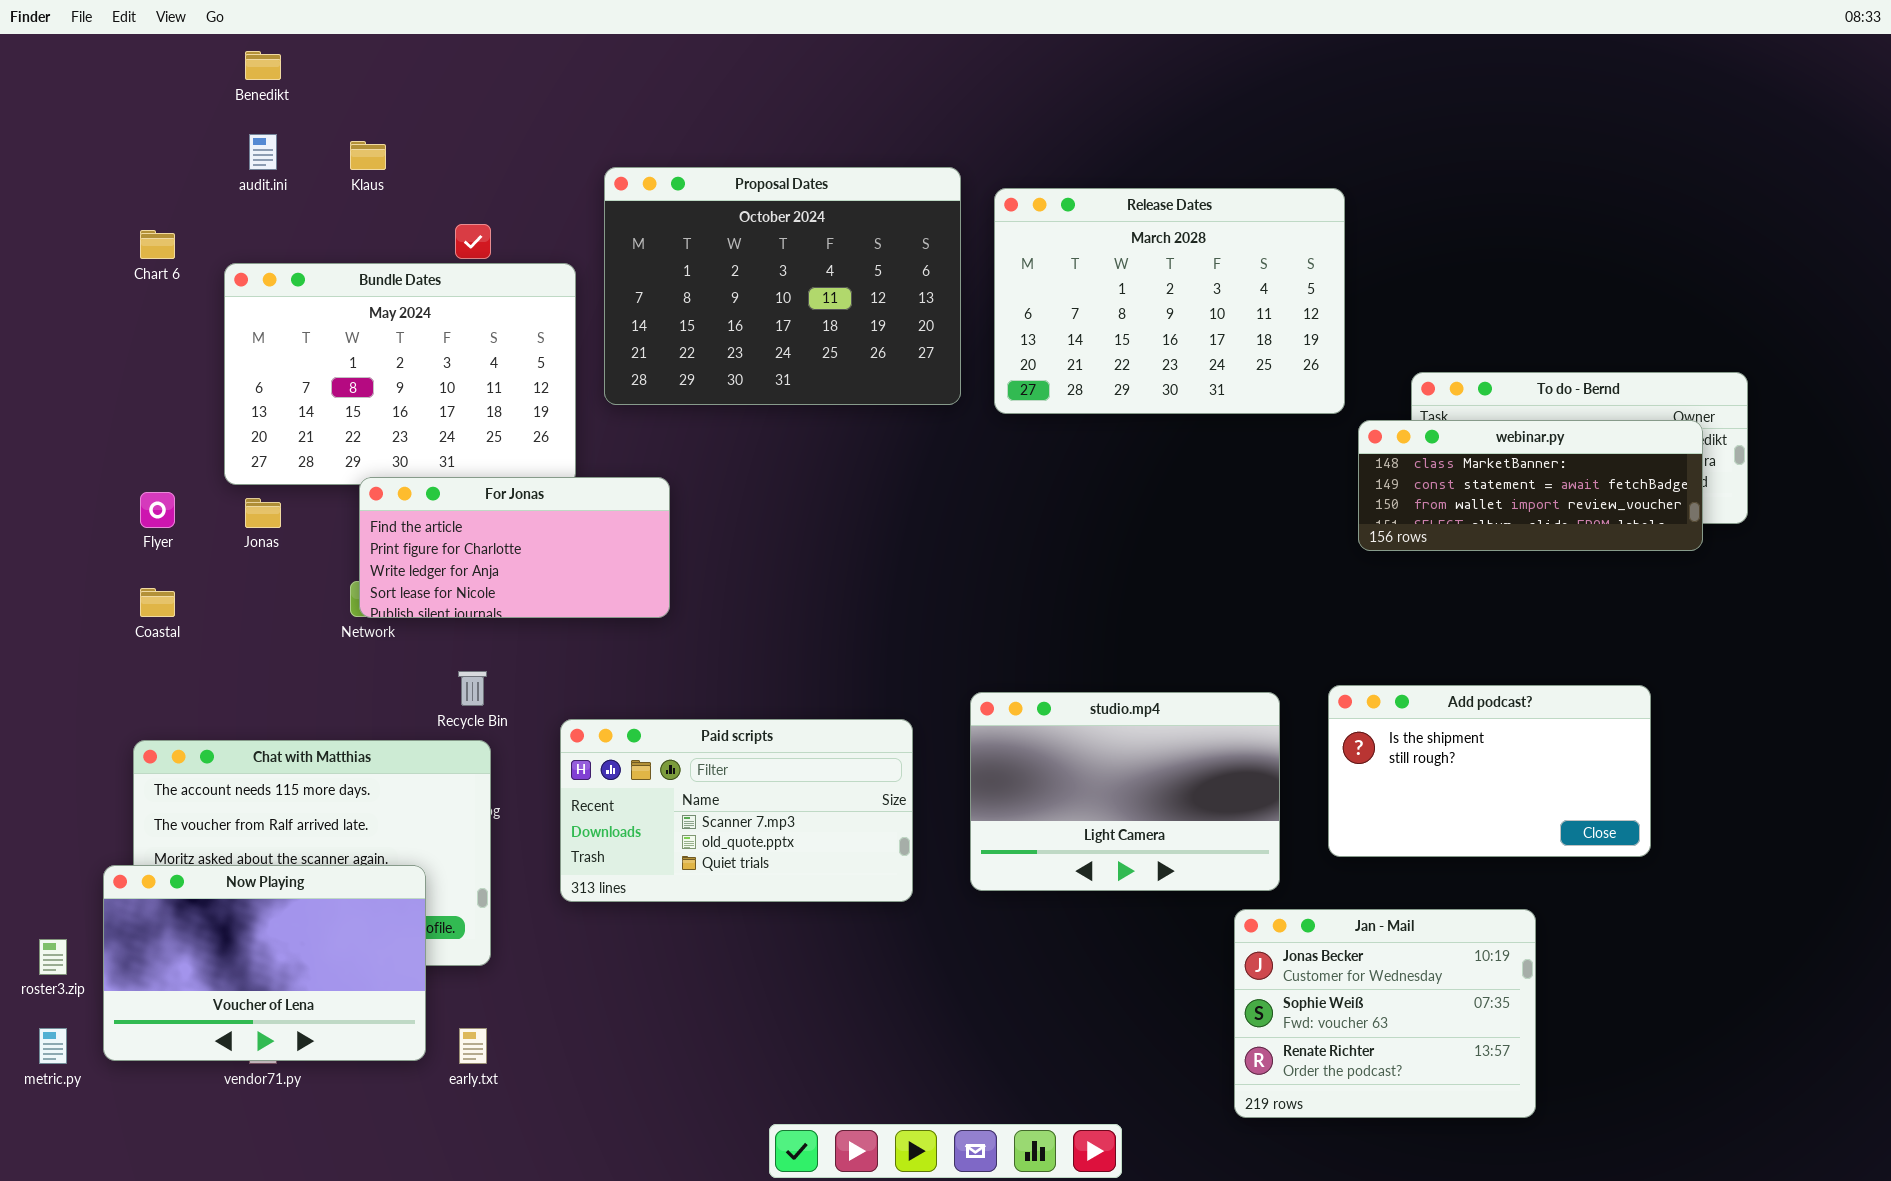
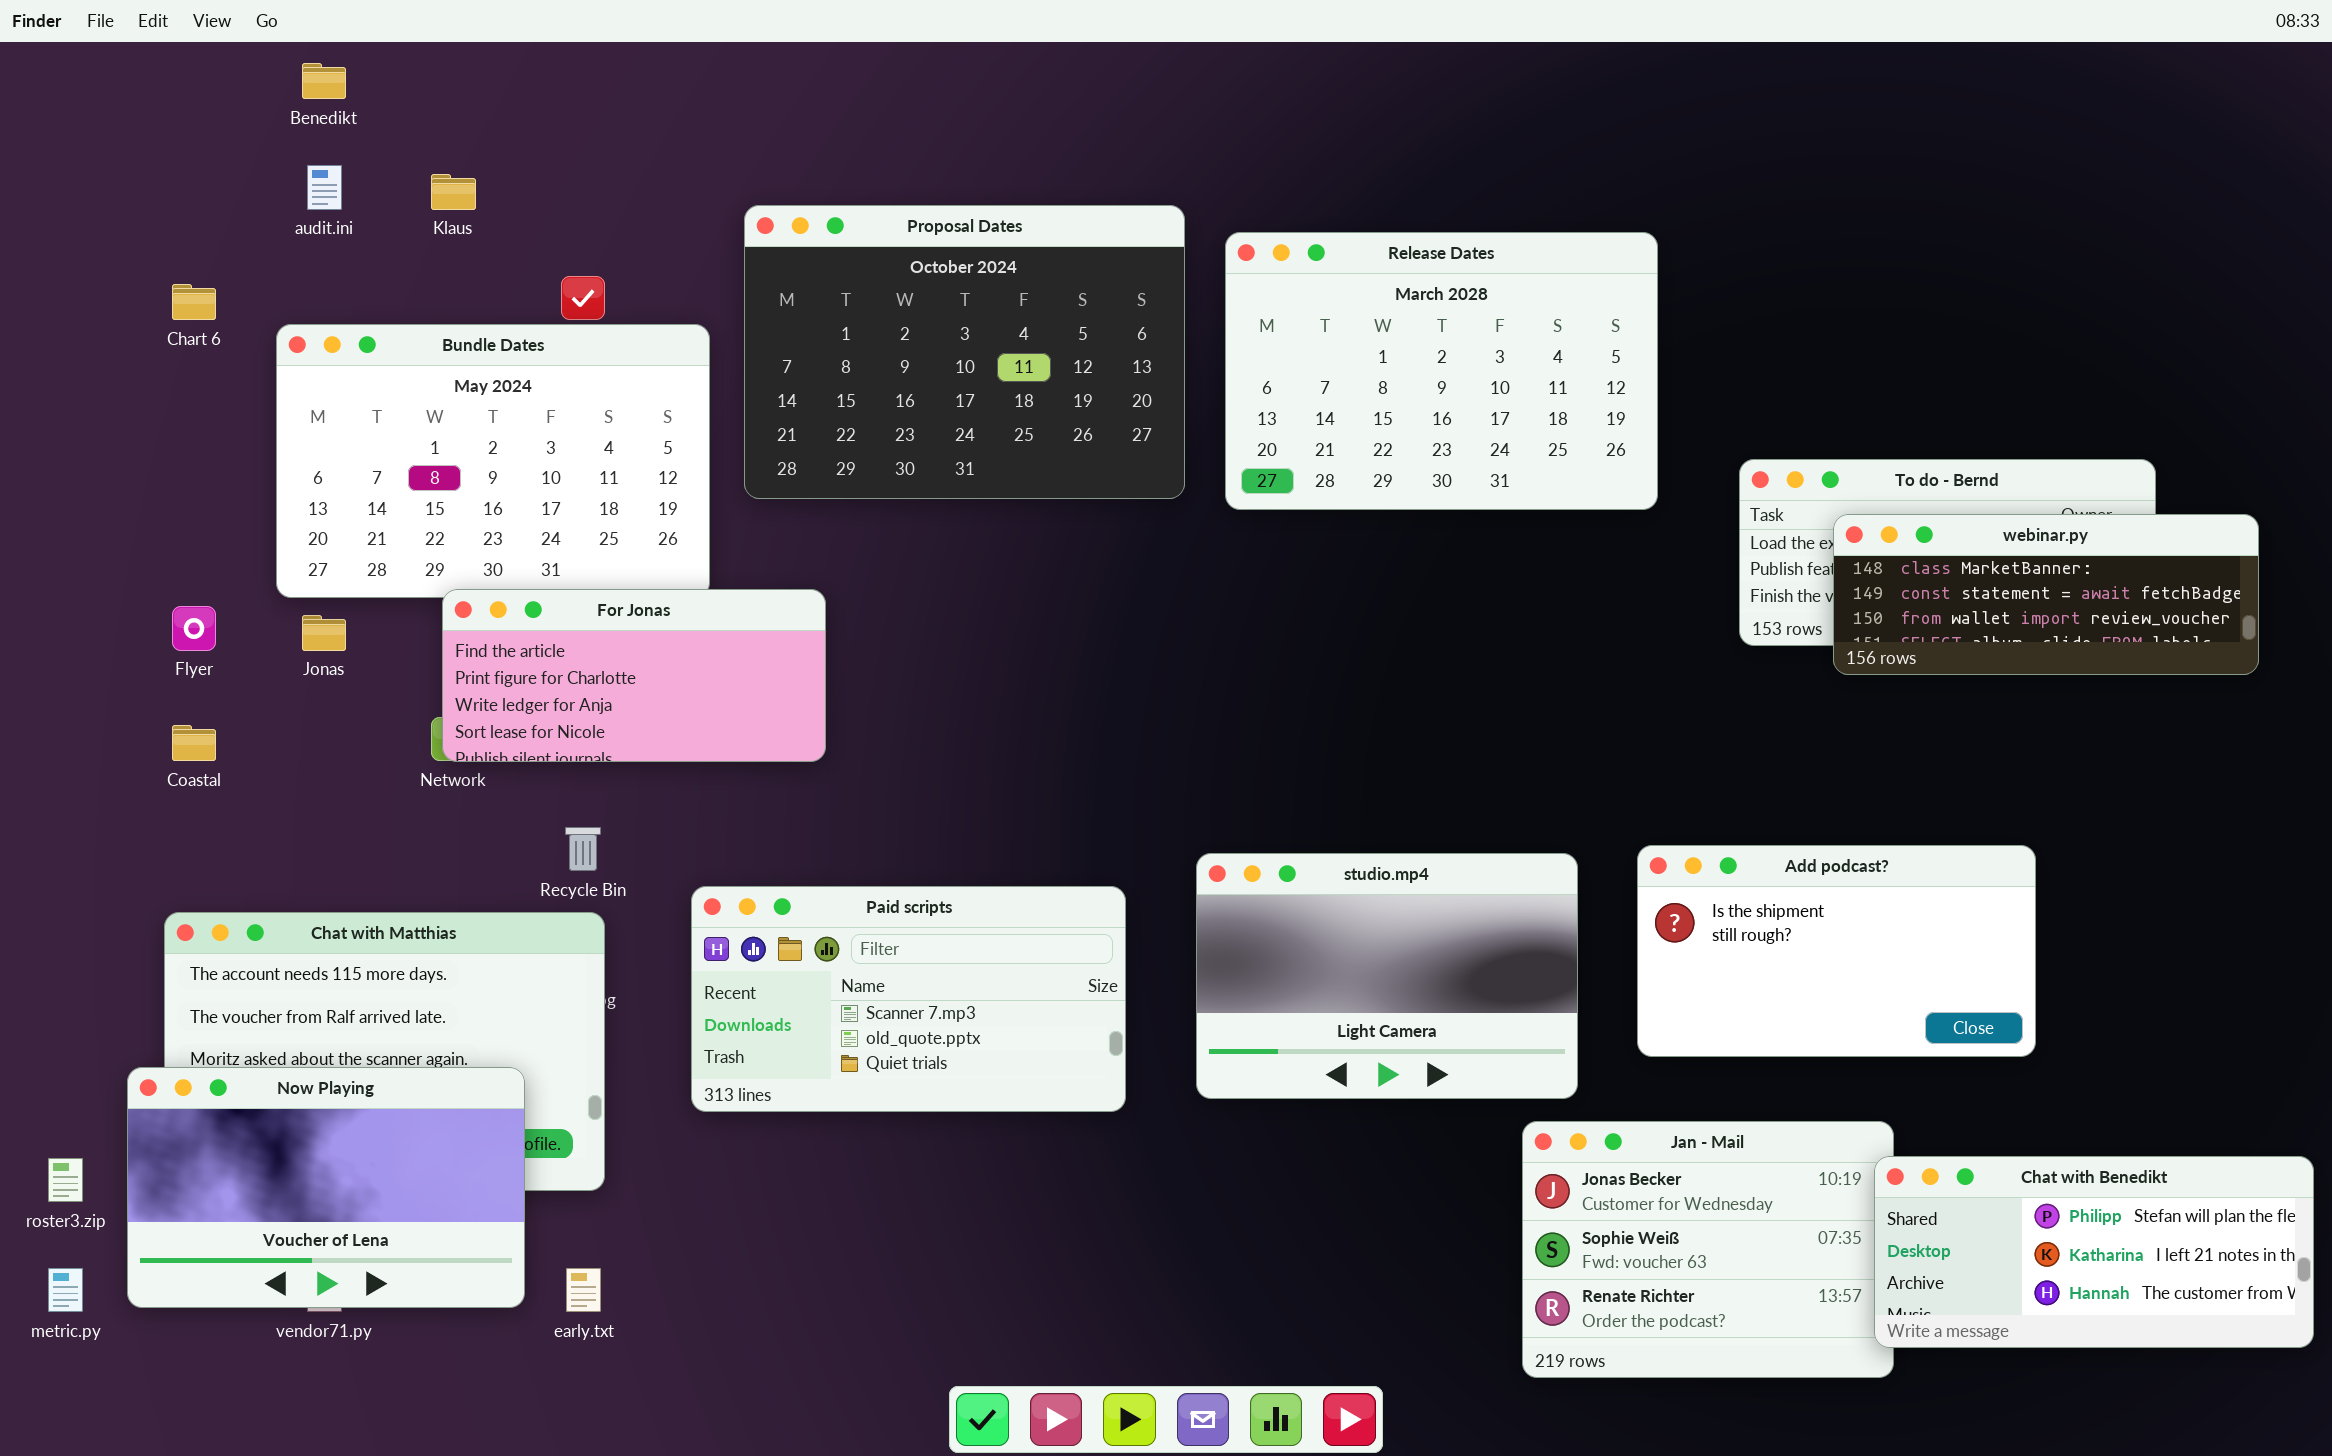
webinar.py: [1358,420,1703,551] -> [1833,514,2259,675], moved
Chat with Benedikt: none -> [1874,1156,2314,1348], opened

